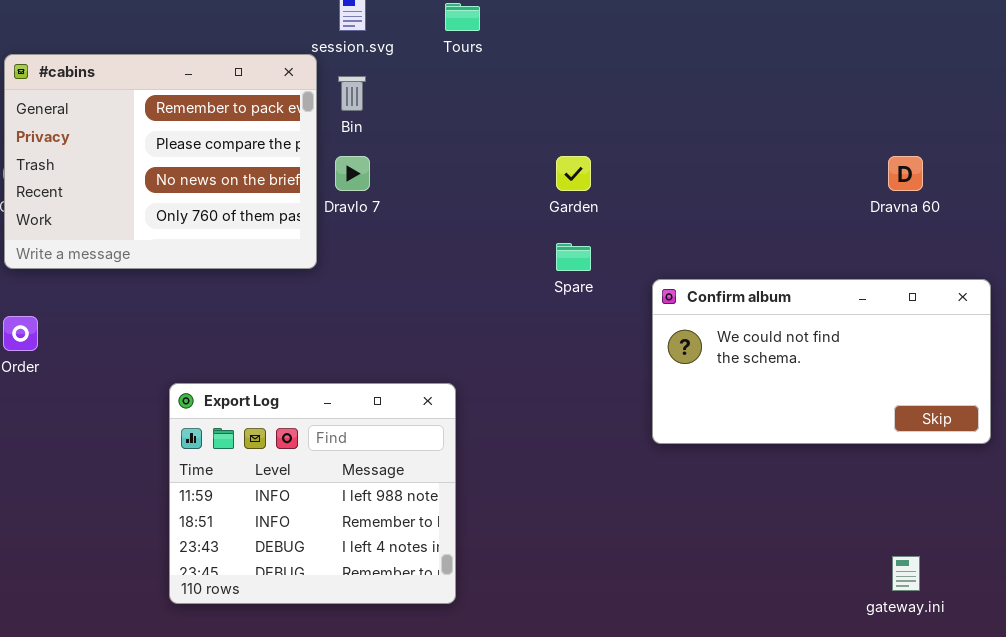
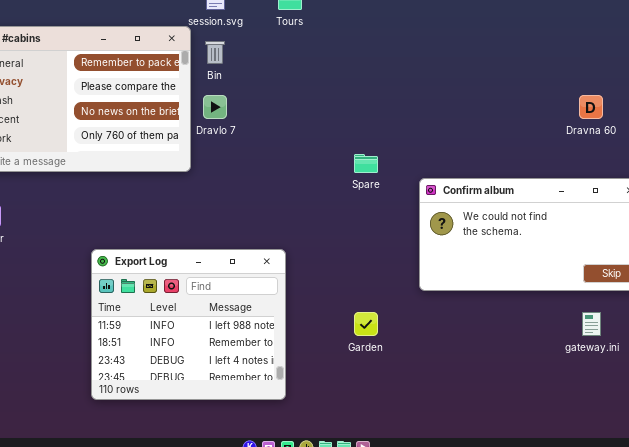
Garden: [556,156,591,191] -> [354,312,378,336], moved
gateway.ini: [892,556,920,591] -> [582,312,601,336], moved

